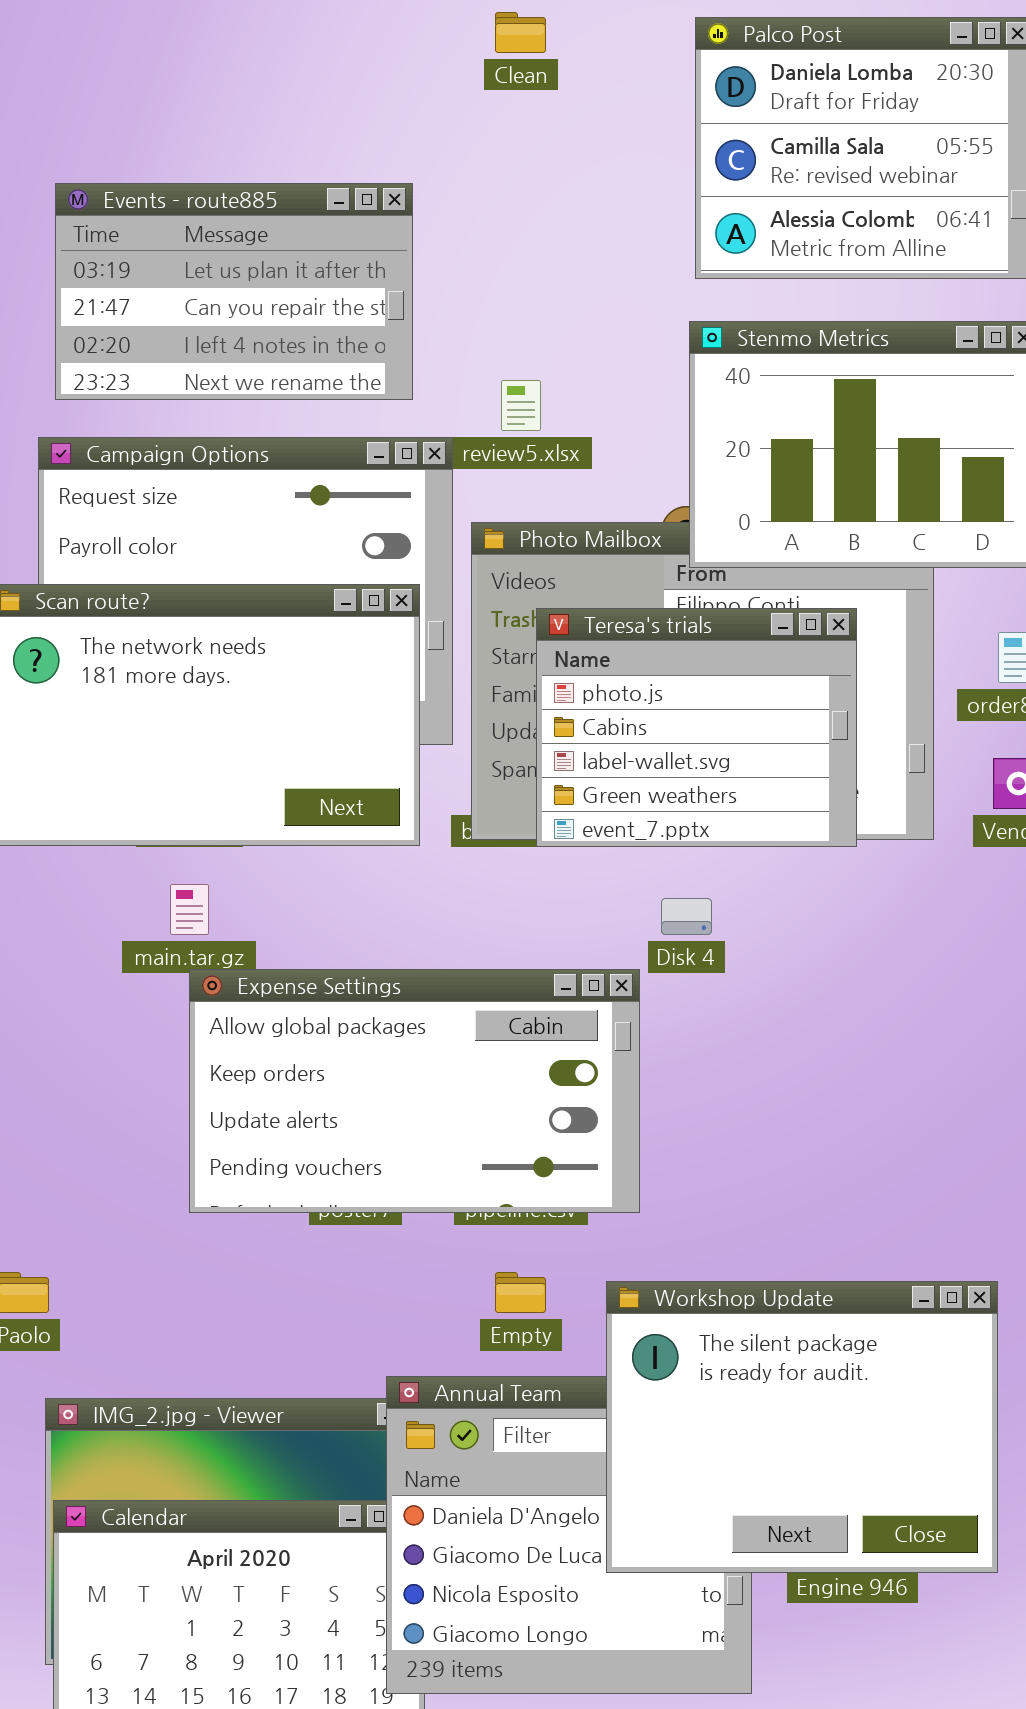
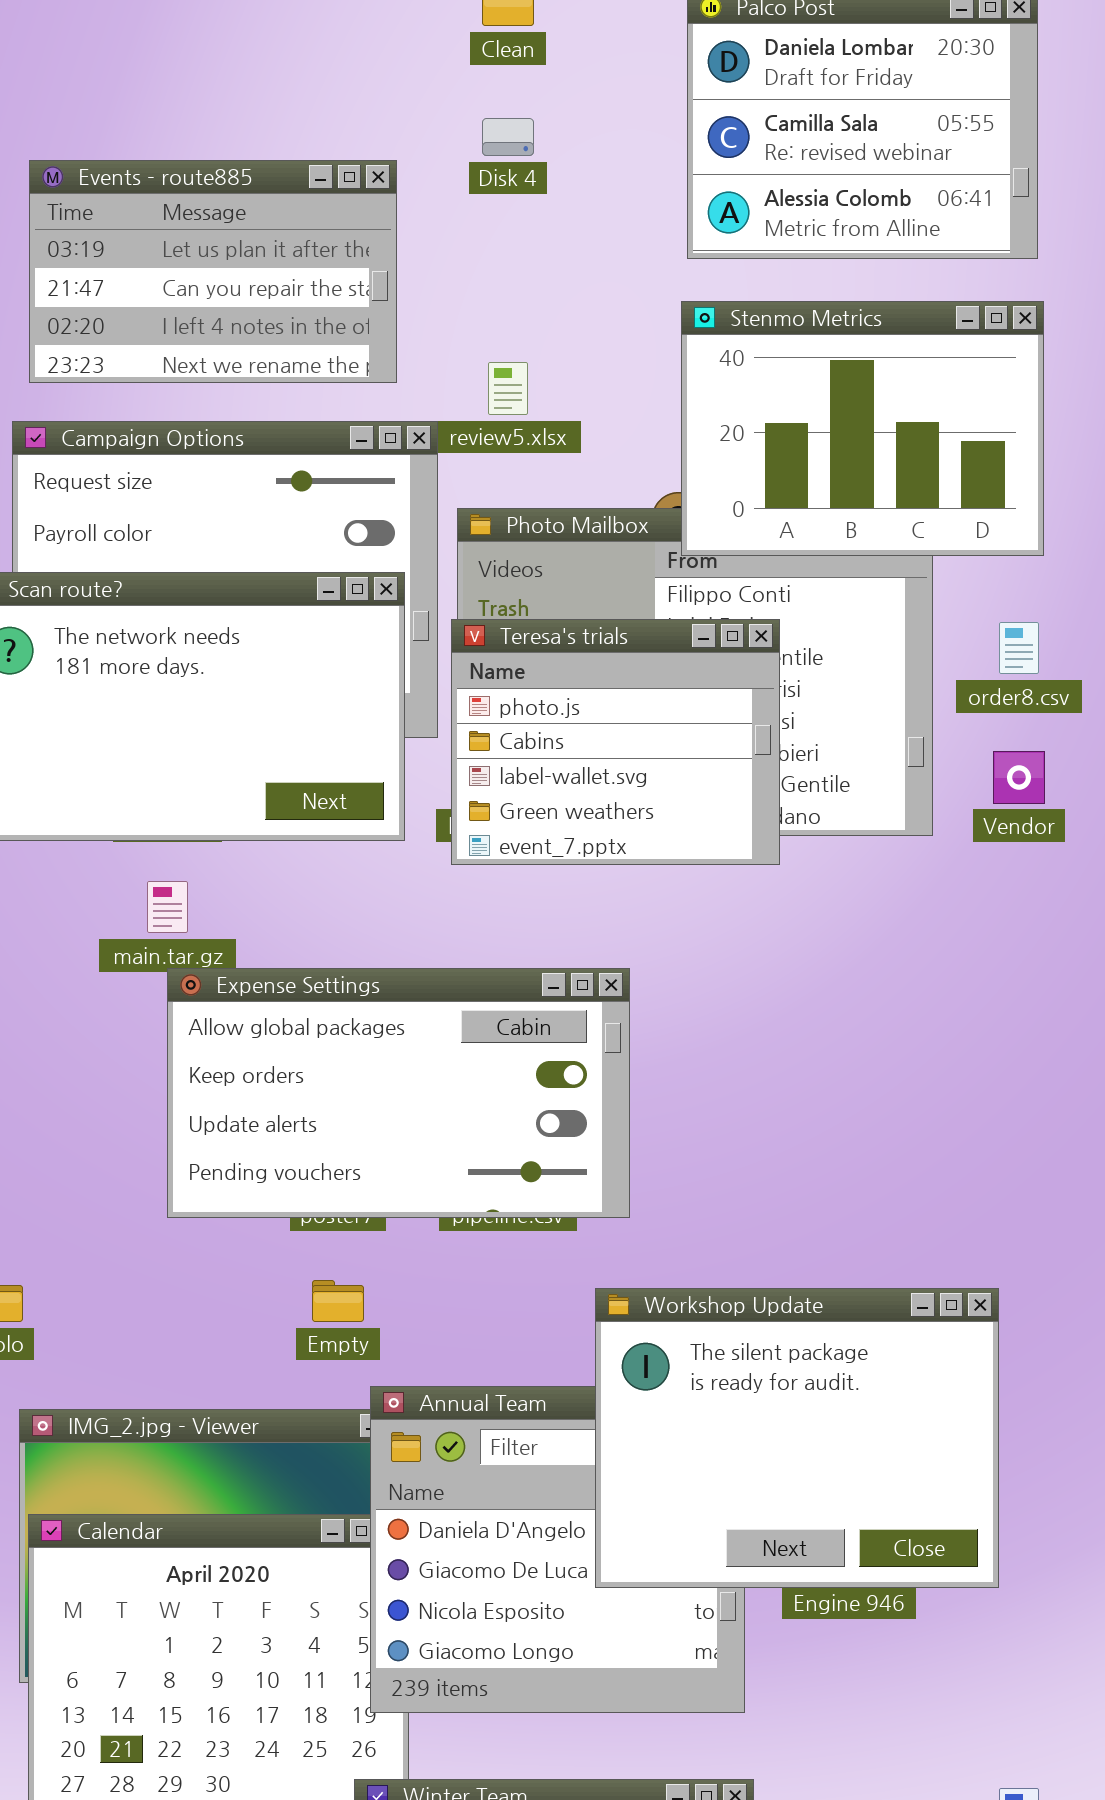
Teresa's trials: [536,608,857,847] -> [451,619,780,865], moved
Disk 4: [661,898,712,935] -> [482,118,534,156], moved
Empty: [495,1272,546,1313] -> [312,1280,364,1322], moved

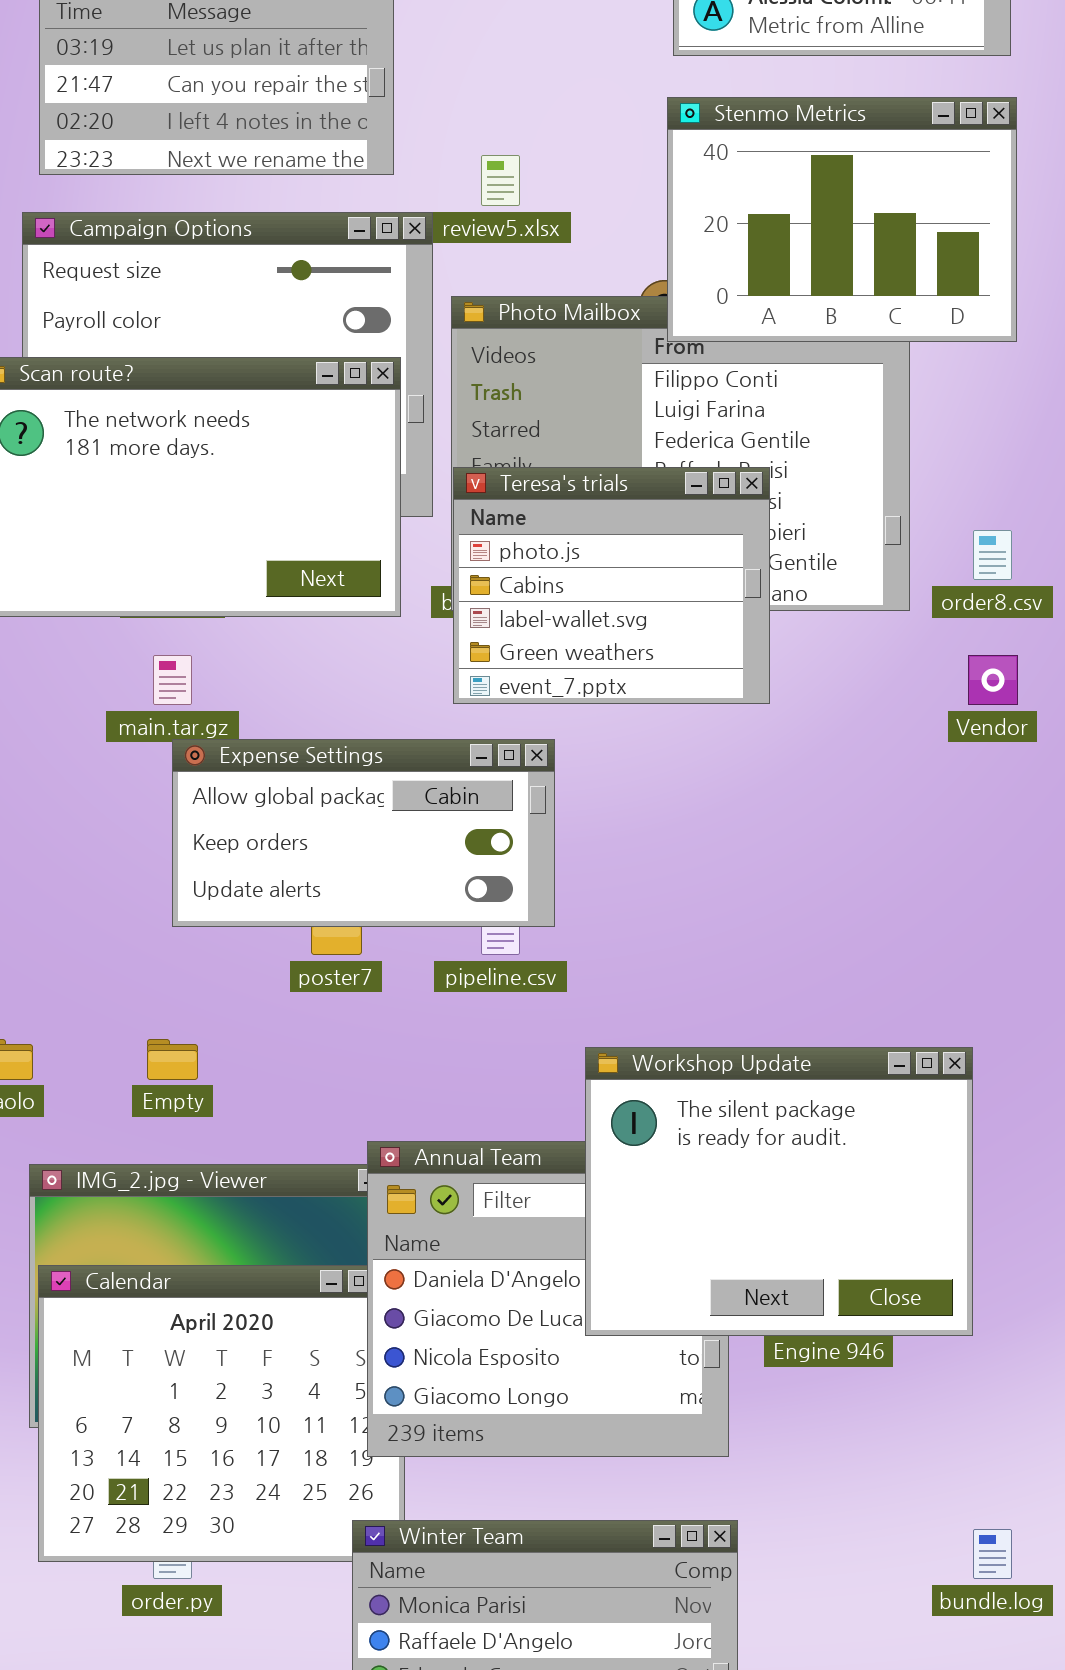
Teresa's trials: [451,619,780,865] -> [453,467,770,704], moved
order8.csv: [999,622,1039,674] -> [973,530,1012,580], moved
Vendor: [993,751,1045,804] -> [968,655,1018,705], moved
Expense Settings: [167,968,630,1218] -> [172,739,555,927], resized
Empty: [312,1280,364,1322] -> [147,1039,198,1080], moved

